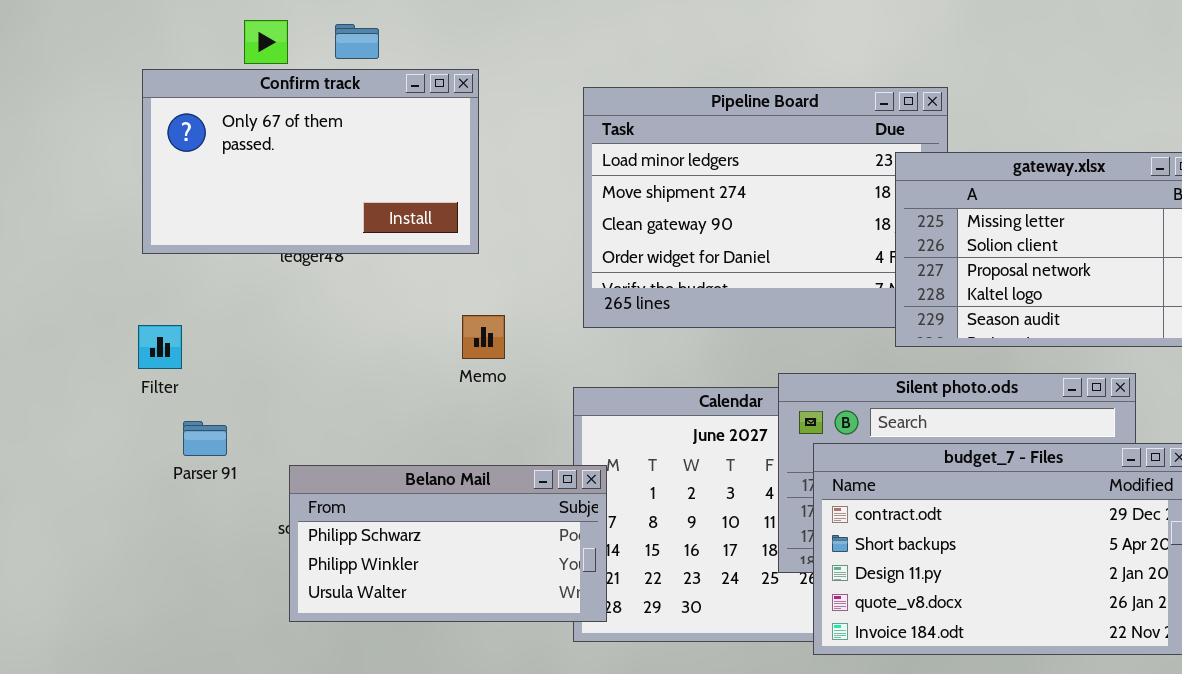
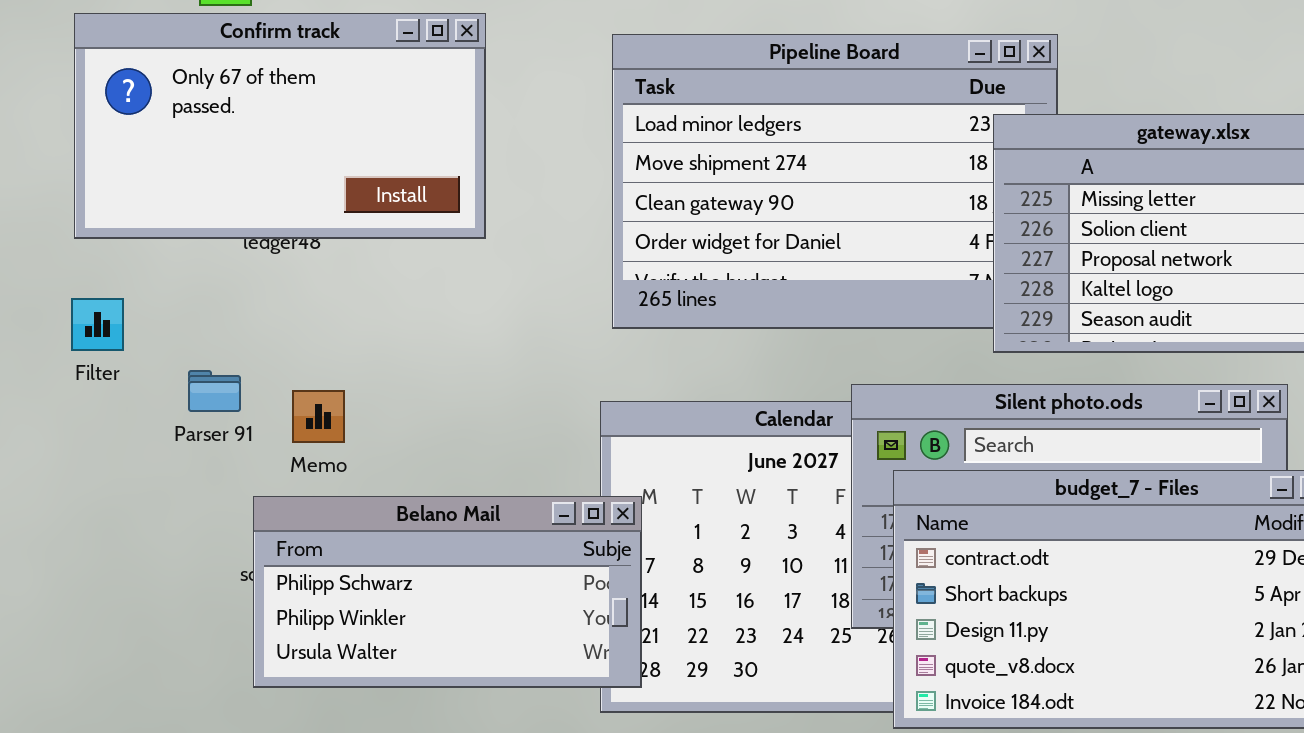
Memo: [462,315,505,359] -> [292,390,345,443], moved
Filter: [138,325,182,369] -> [71,298,124,351], moved
Parser 91: [183,421,227,456] -> [188,370,241,412], moved

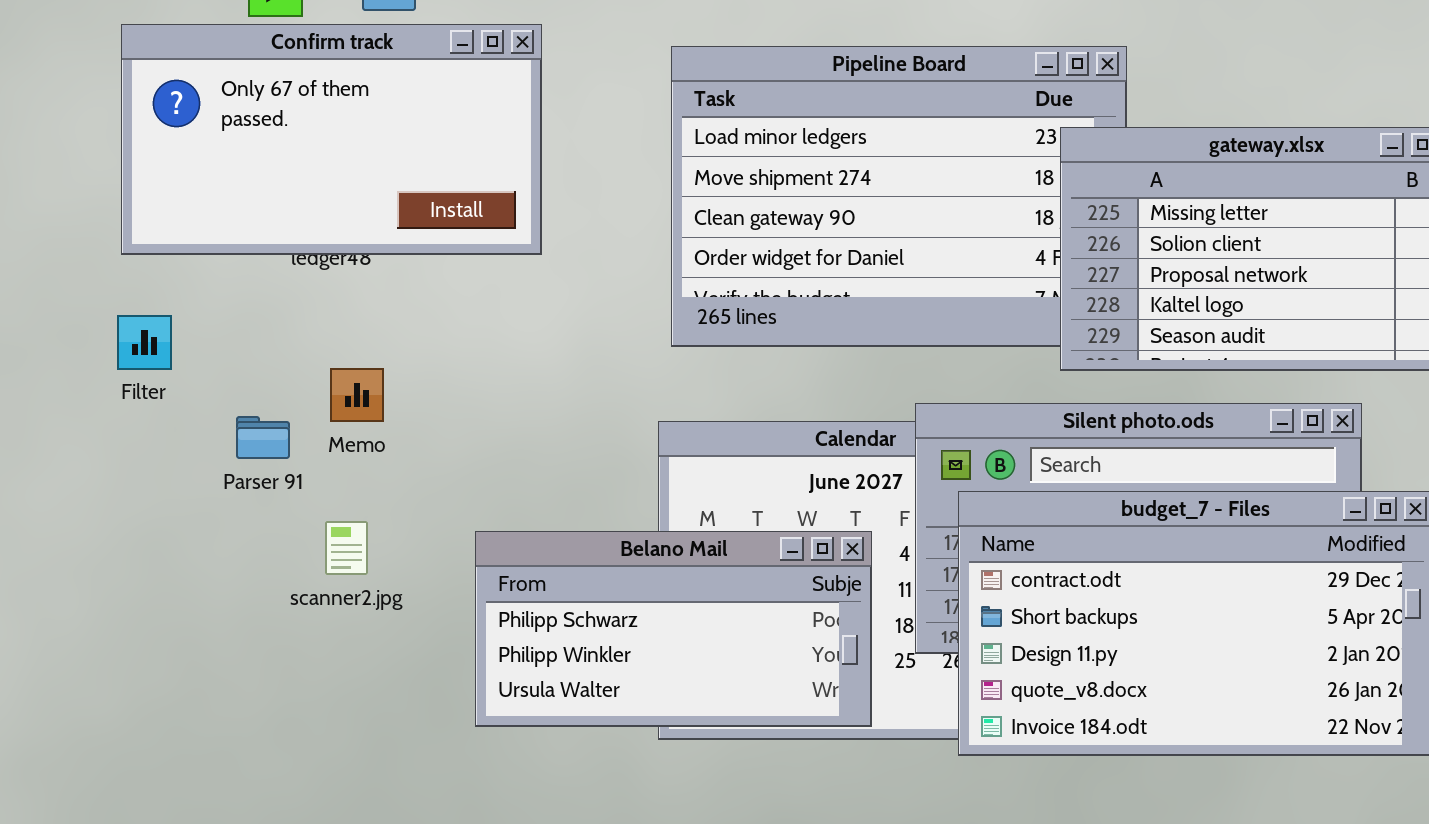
Parser 91: [188,370,241,412] -> [236,416,290,459], moved
Memo: [292,390,345,443] -> [330,368,384,422], moved
Belano Mail: [253,496,642,688] -> [475,531,872,727], moved

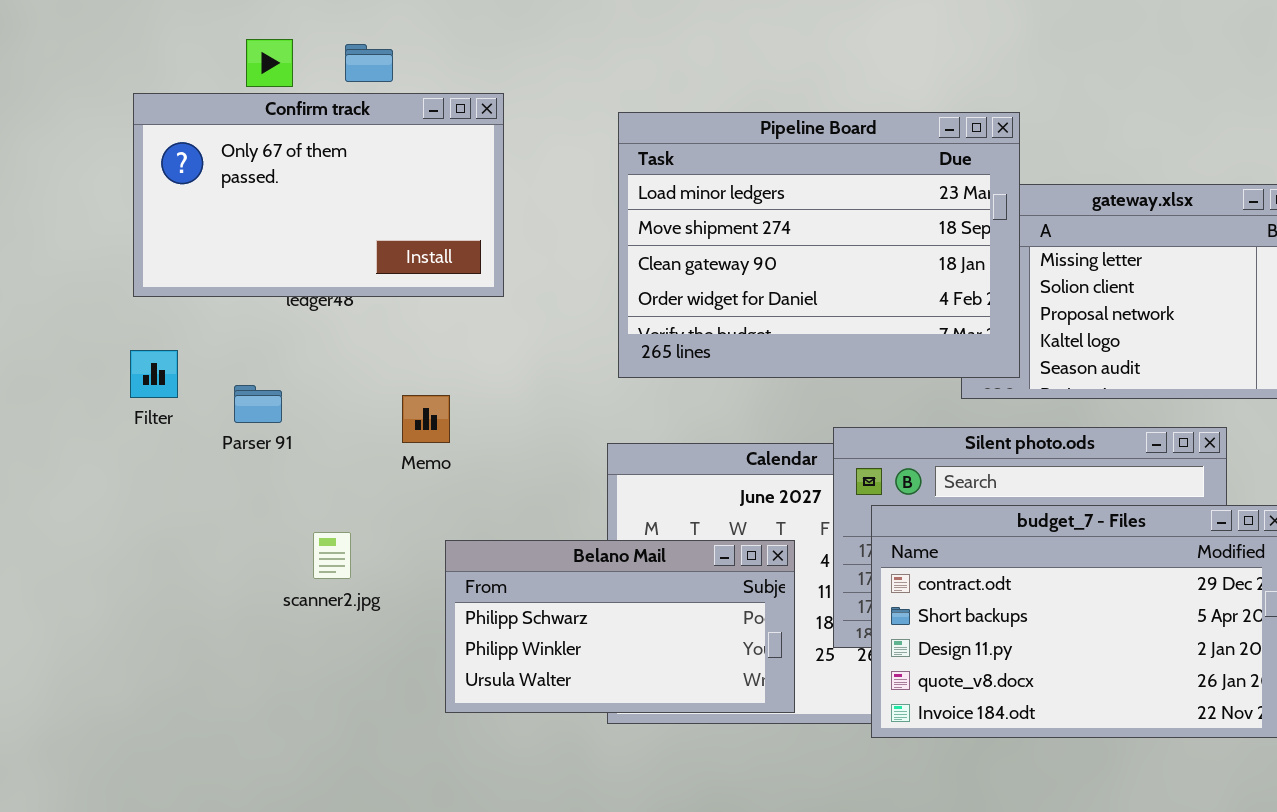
Pipeline Board: [671,46,1127,347] -> [618,112,1020,378], raised
Memo: [330,368,384,422] -> [402,395,450,443], moved
Parser 91: [236,416,290,459] -> [234,385,282,423], moved

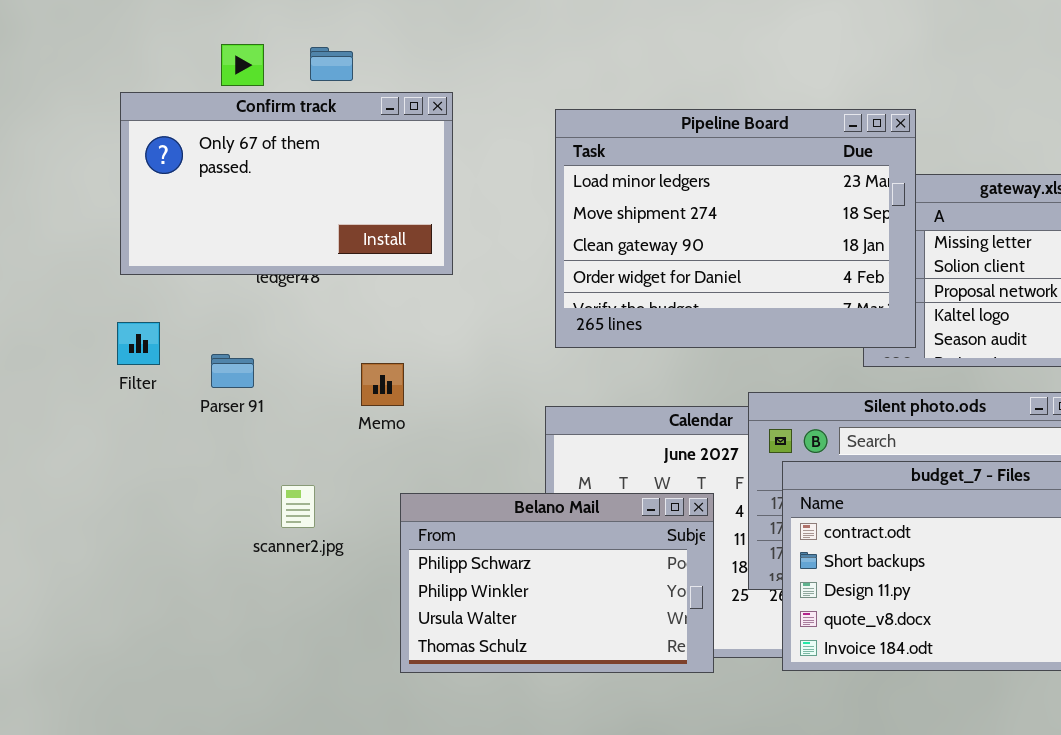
Belano Mail: [445,540,795,713] -> [400,493,714,673], resized

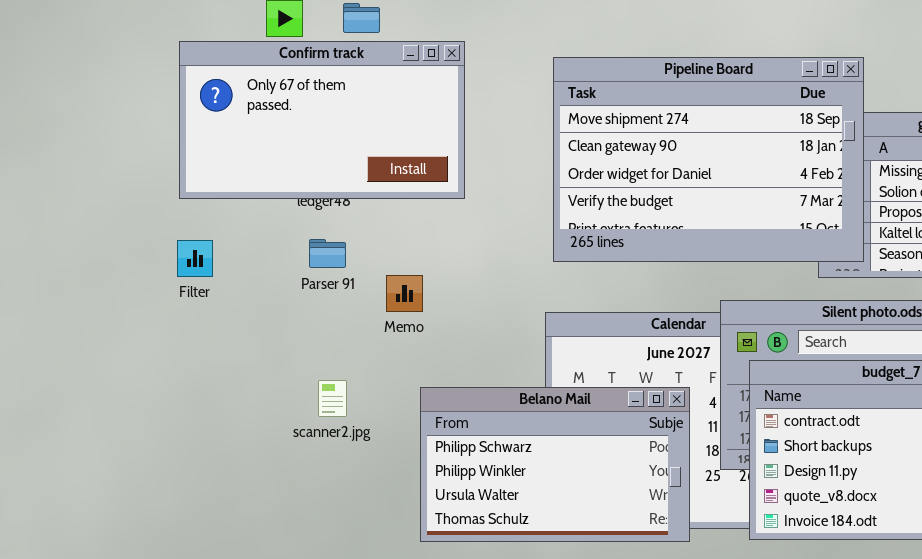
Pipeline Board: [555,109,916,348] -> [553,57,864,262], scrolled down 1 row
Parser 91: [211,354,254,388] -> [309,239,346,268], moved

